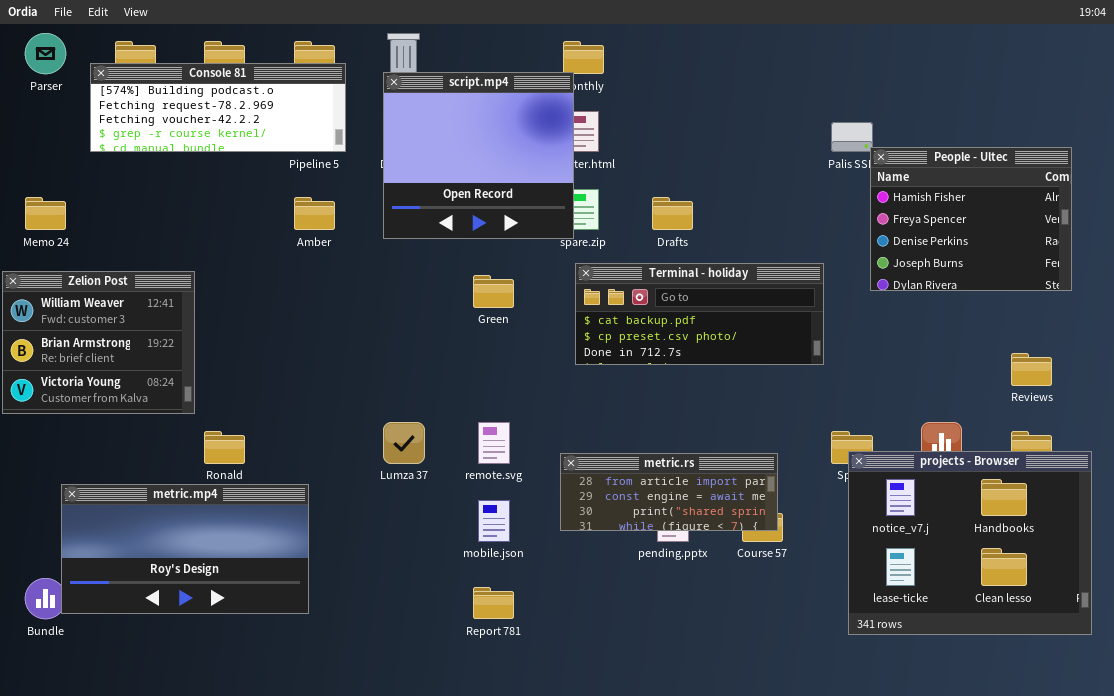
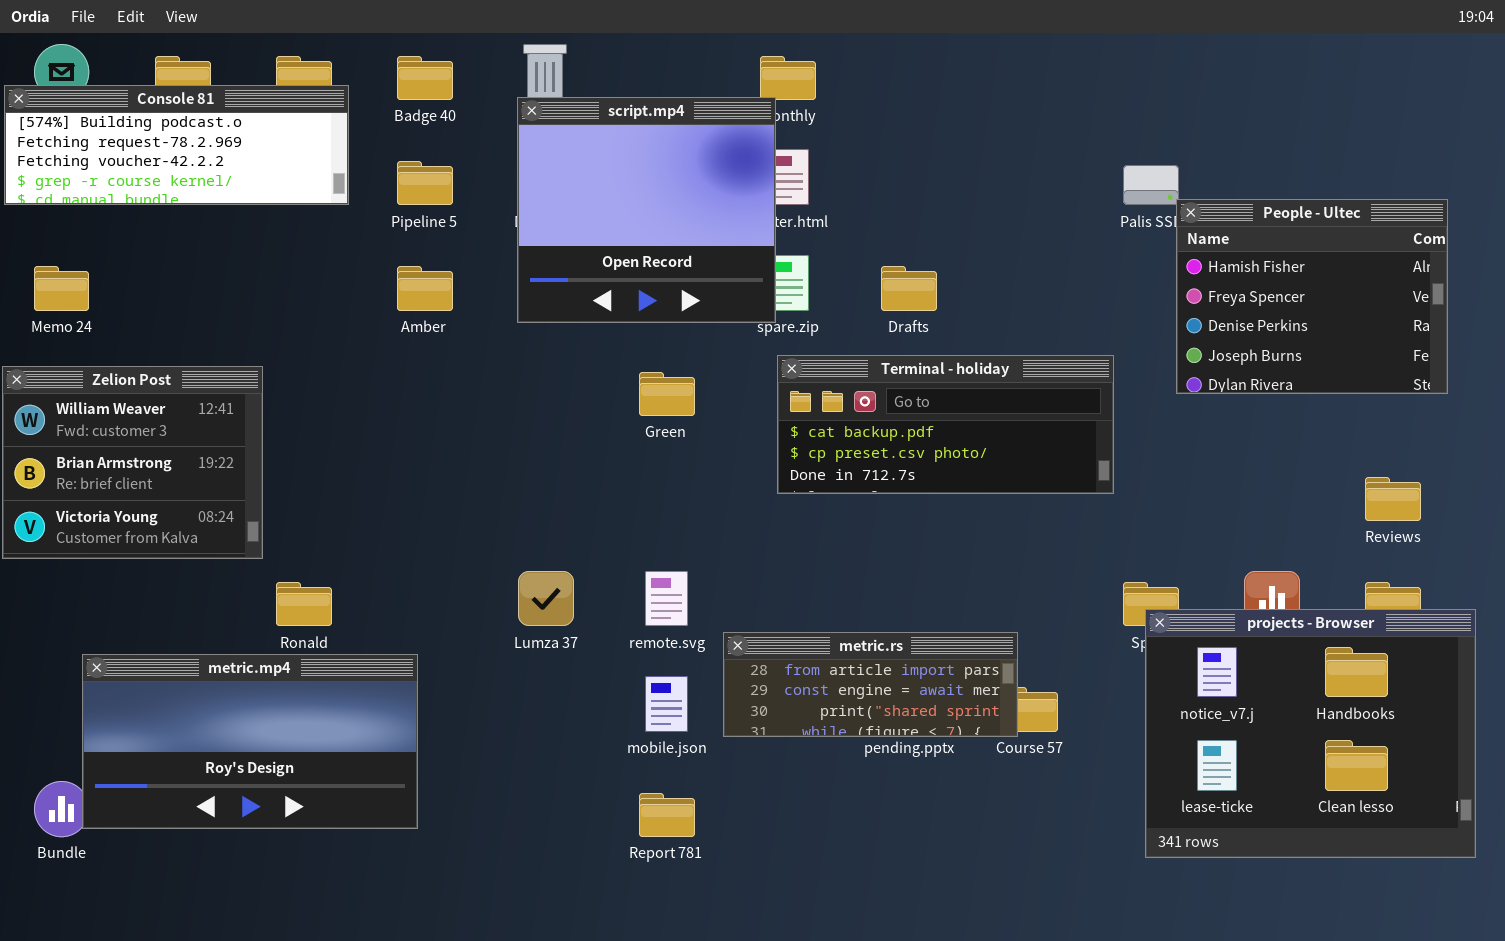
Console 81: [90,63,346,152] -> [4,85,349,205], moved
metric.rs: [560,453,778,531] -> [723,632,1018,737], moved

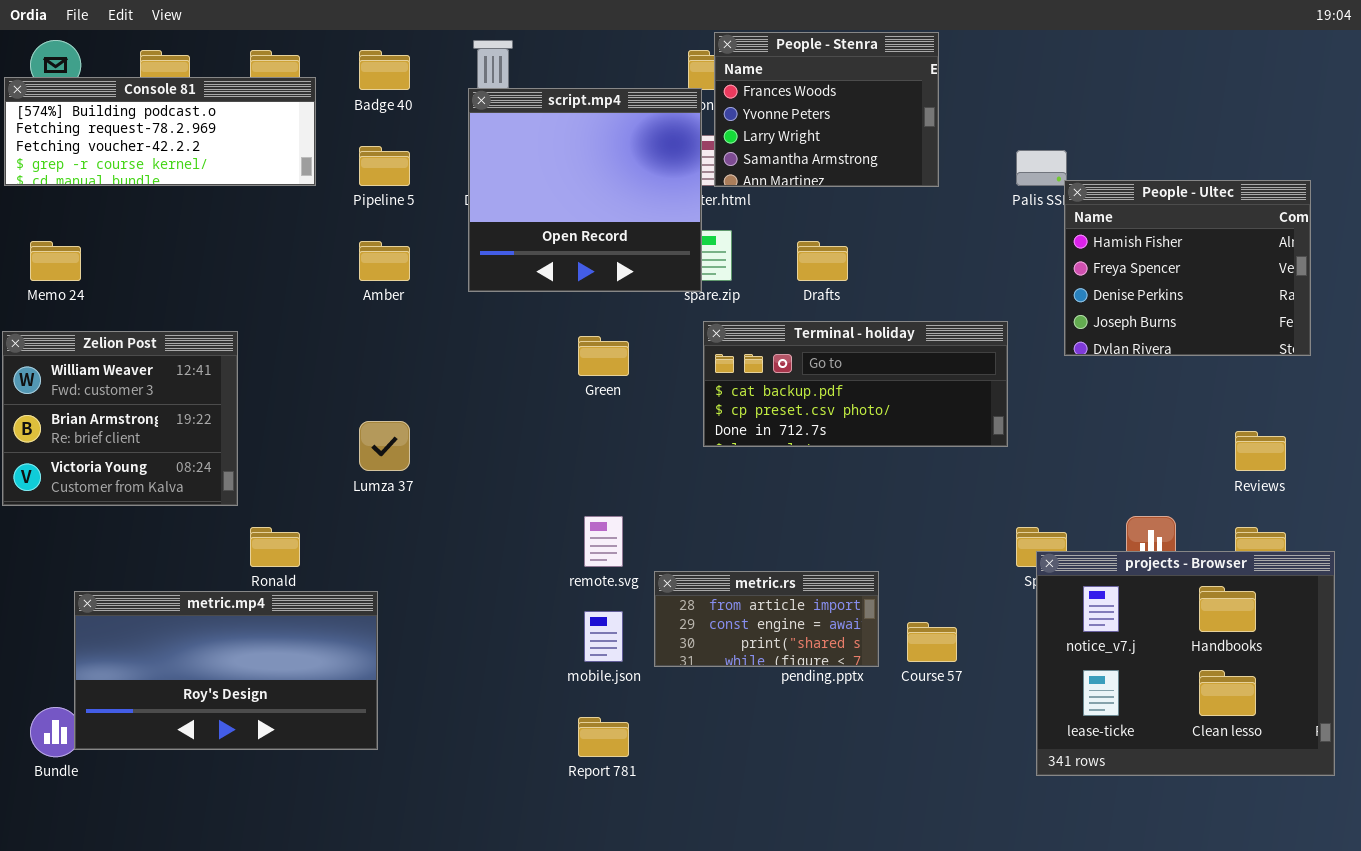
People - Stenra: none -> [714,32,939,187], opened
Lumza 37: [518,571,574,626] -> [359,421,410,471], moved
metric.rs: [723,632,1018,737] -> [654,571,879,667], resized

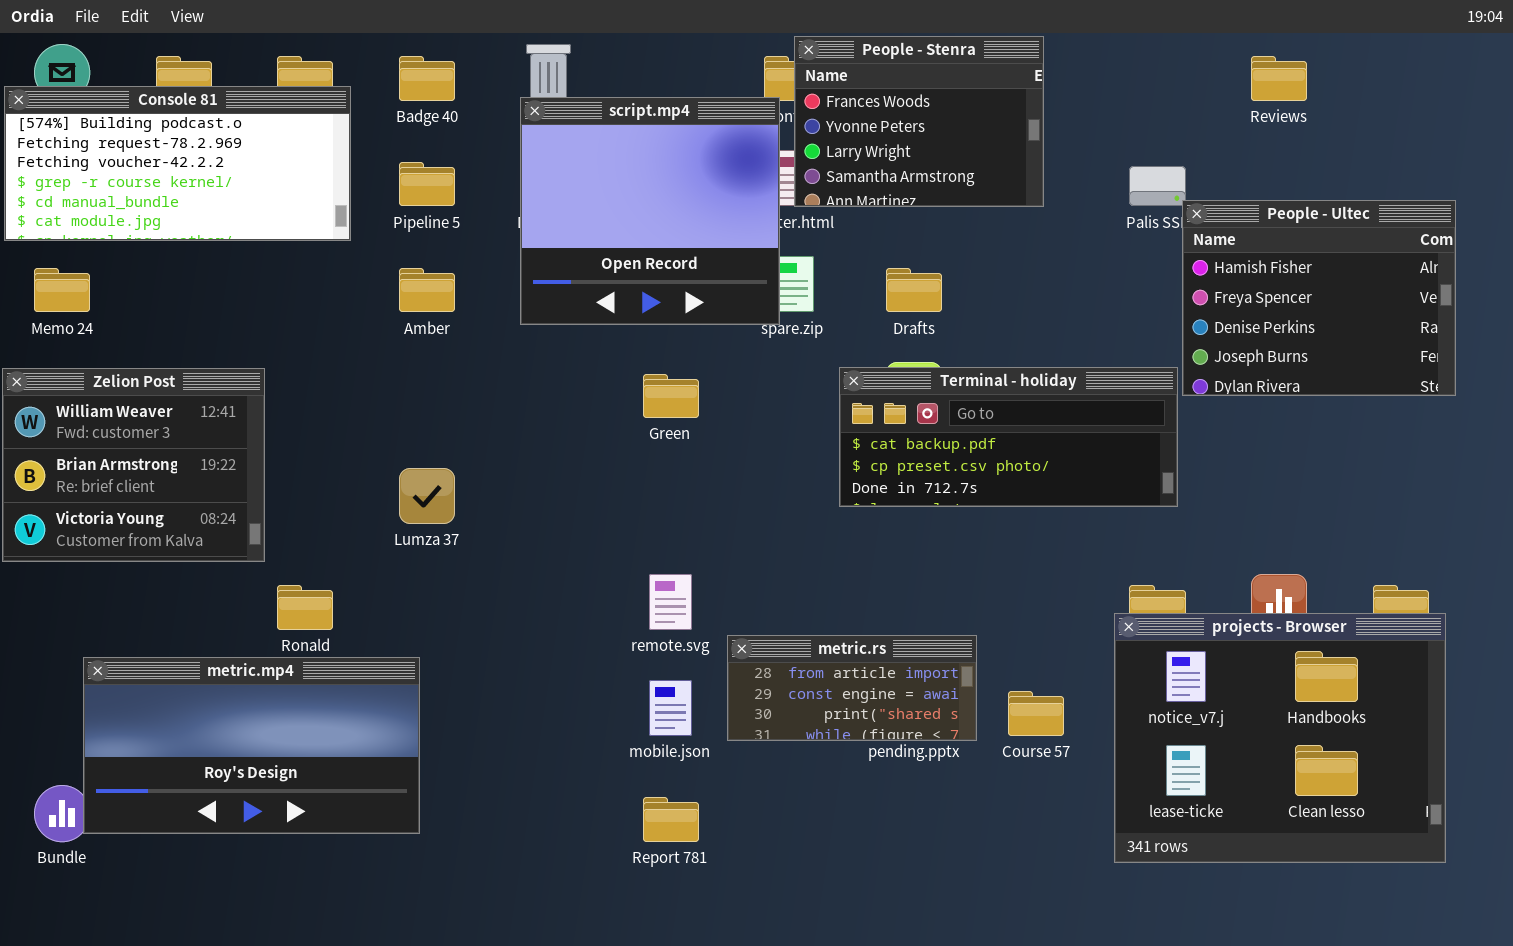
Console 81: [4,77,316,186] -> [4,86,351,241], resized
Terminal - holiday: [703,321,1008,447] -> [839,367,1178,507], moved
Reviews: [1235,431,1286,471] -> [1251,56,1307,101], moved
projects - Browser: [1036,551,1335,776] -> [1114,613,1446,863], moved

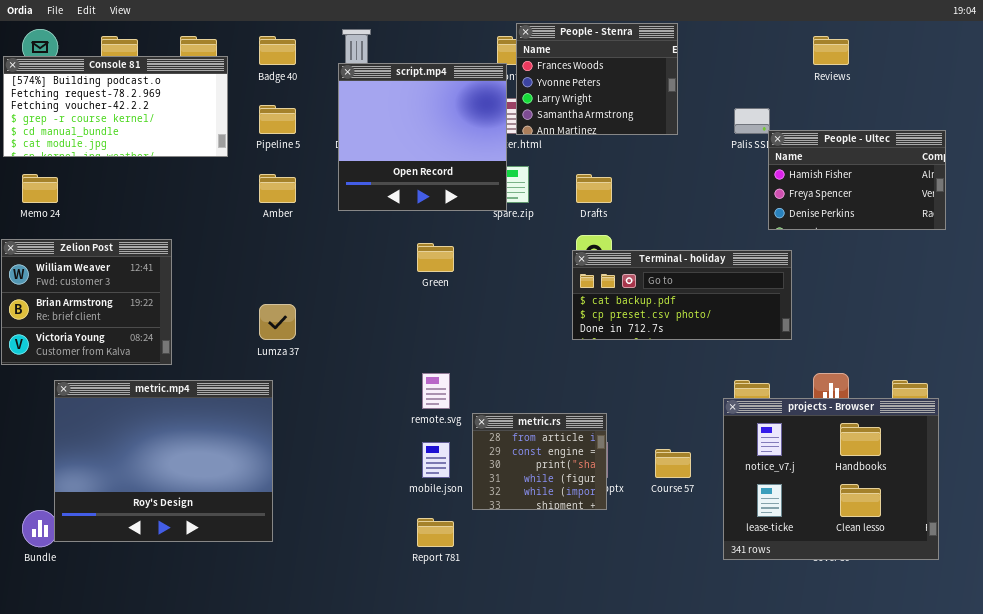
People - Ultec: [1182,200,1456,396] -> [768,130,946,230], resized
Terminal - holiday: [839,367,1178,507] -> [572,250,792,340], moved
metric.rs: [727,635,977,741] -> [472,413,607,510], resized
metric.mp4: [83,657,420,834] -> [54,380,273,542], resized

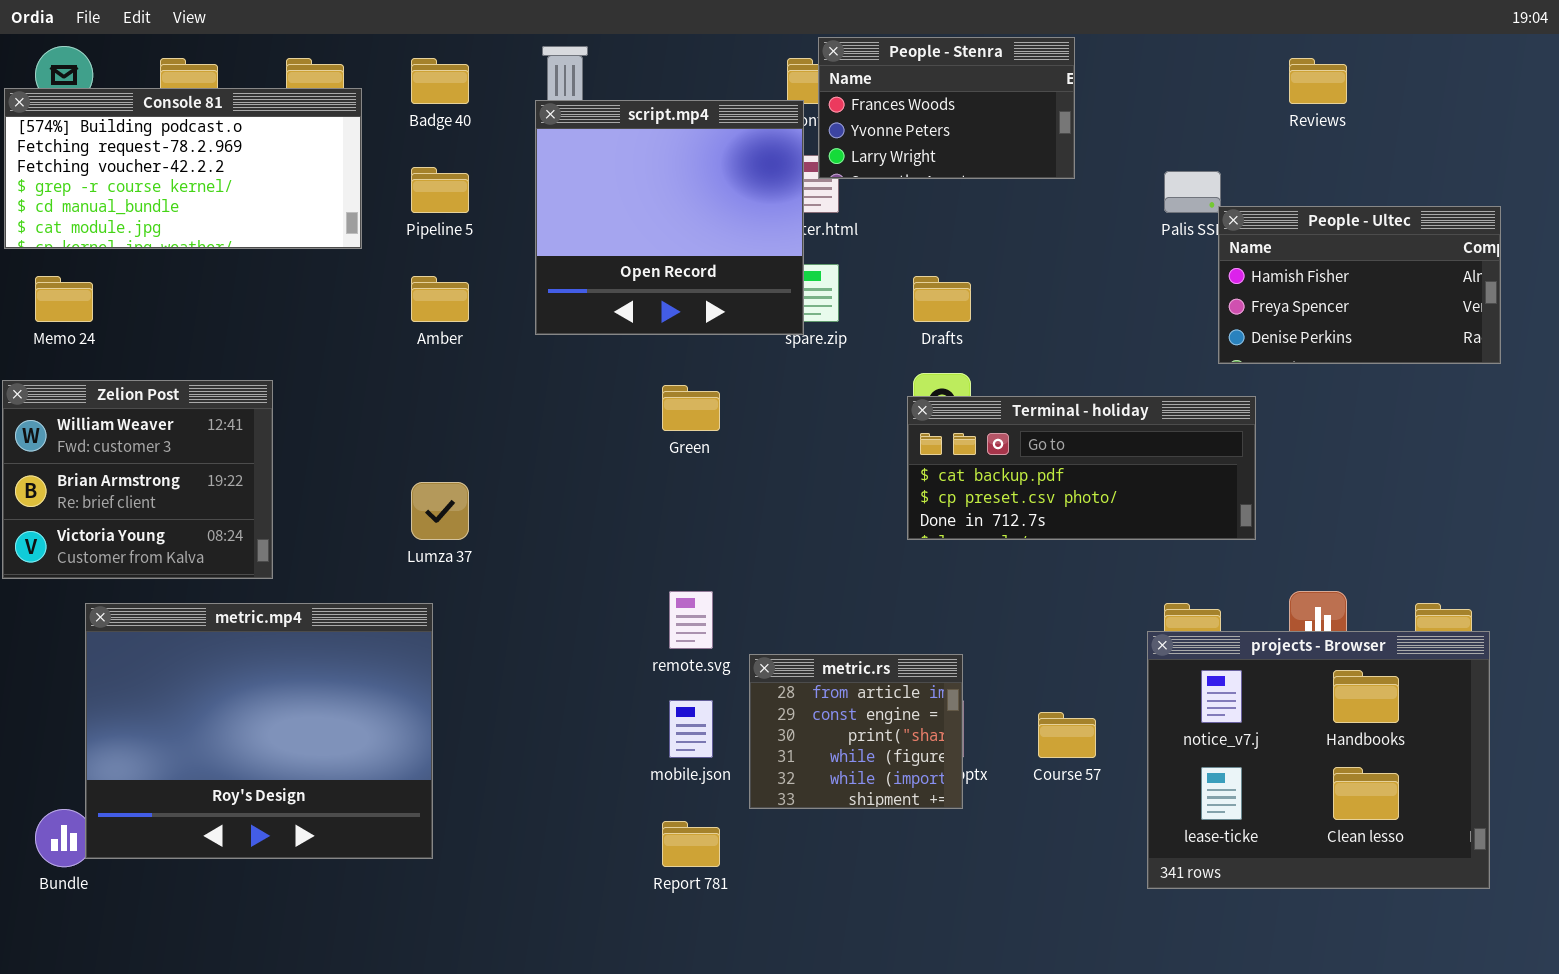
People - Stenra: [516,23,678,135] -> [818,37,1075,179], resized

